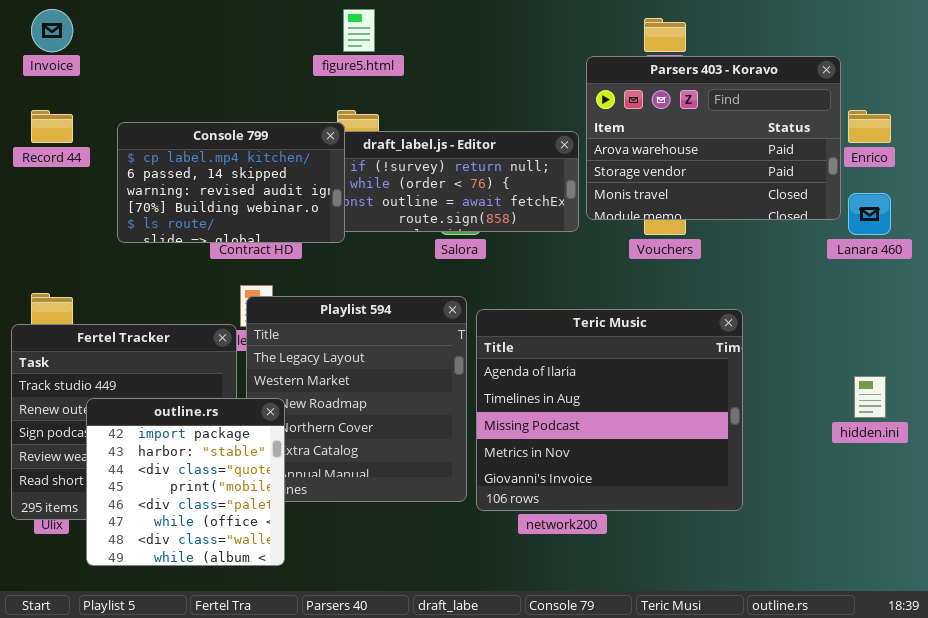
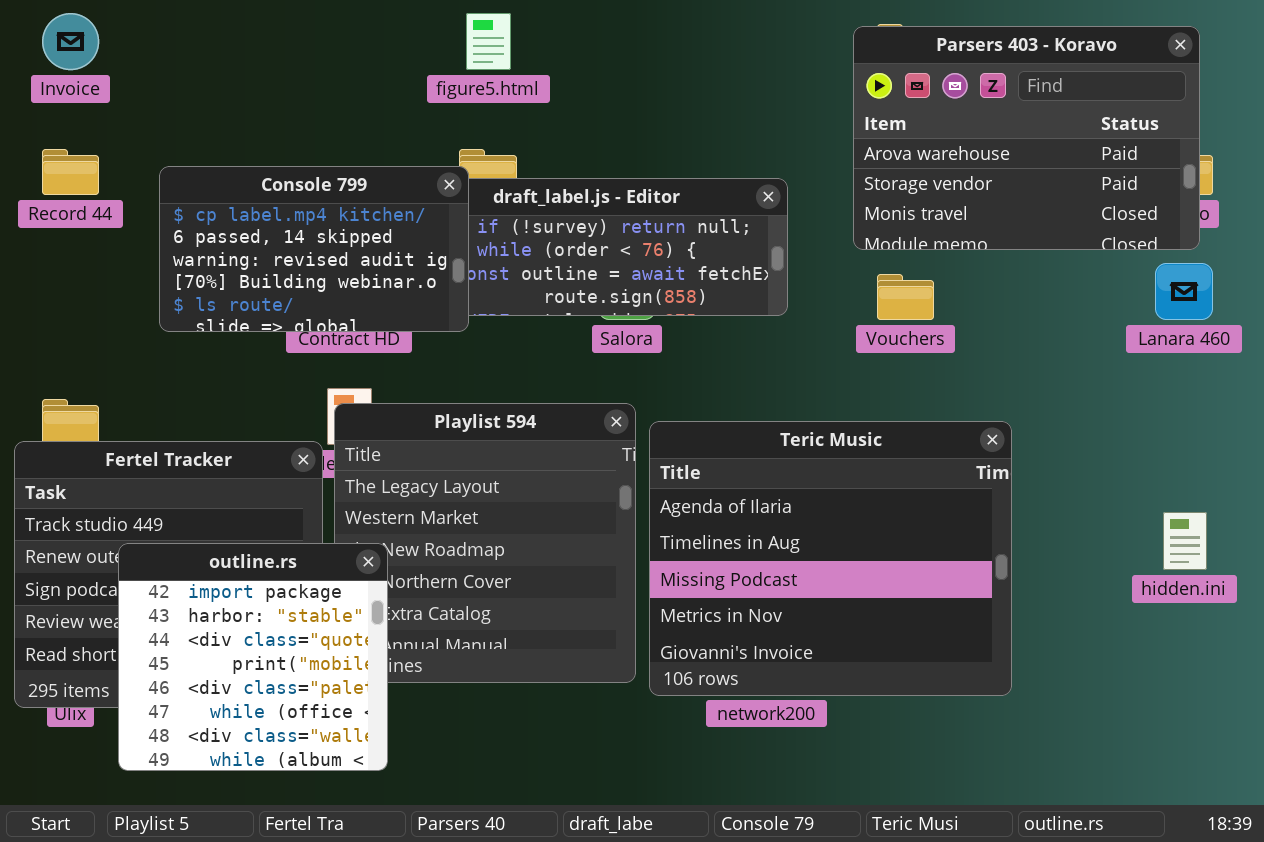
Parsers 403 - Koravo: [586,56,841,220] -> [853,26,1200,250], moved

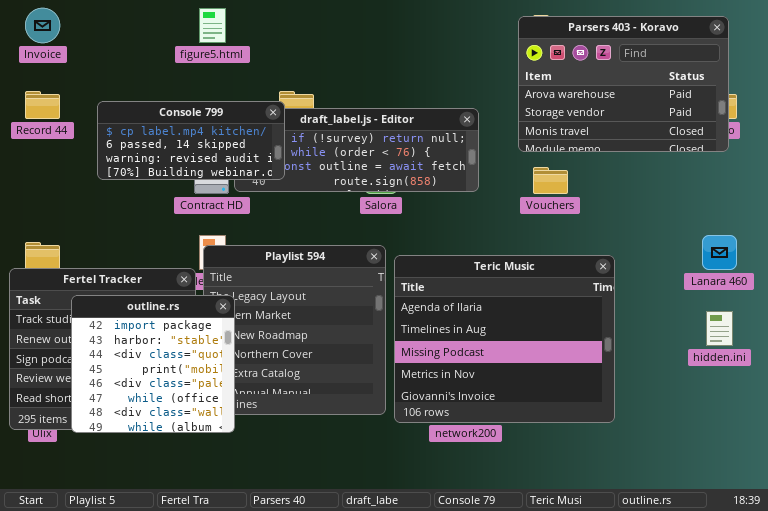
figure5.html: [466,13,511,70] -> [199,8,226,43], moved
Console 799: [159,166,469,332] -> [97,101,285,180], resized
Lanara 460: [1155,263,1213,320] -> [702,235,737,270], moved
outline.rs: [118,543,388,771] -> [71,295,235,433], moved

